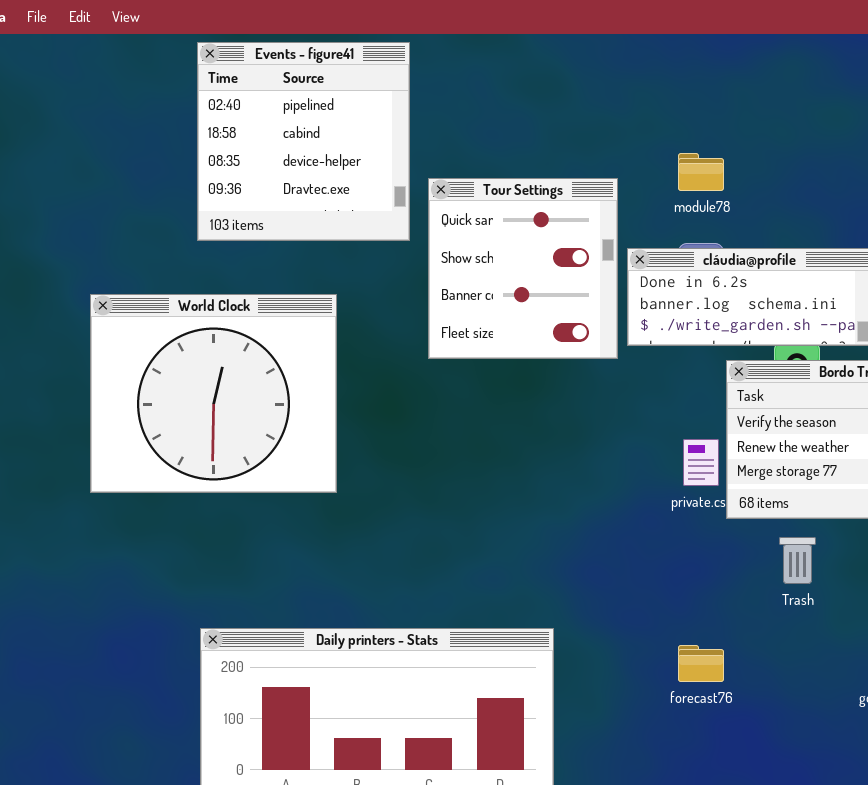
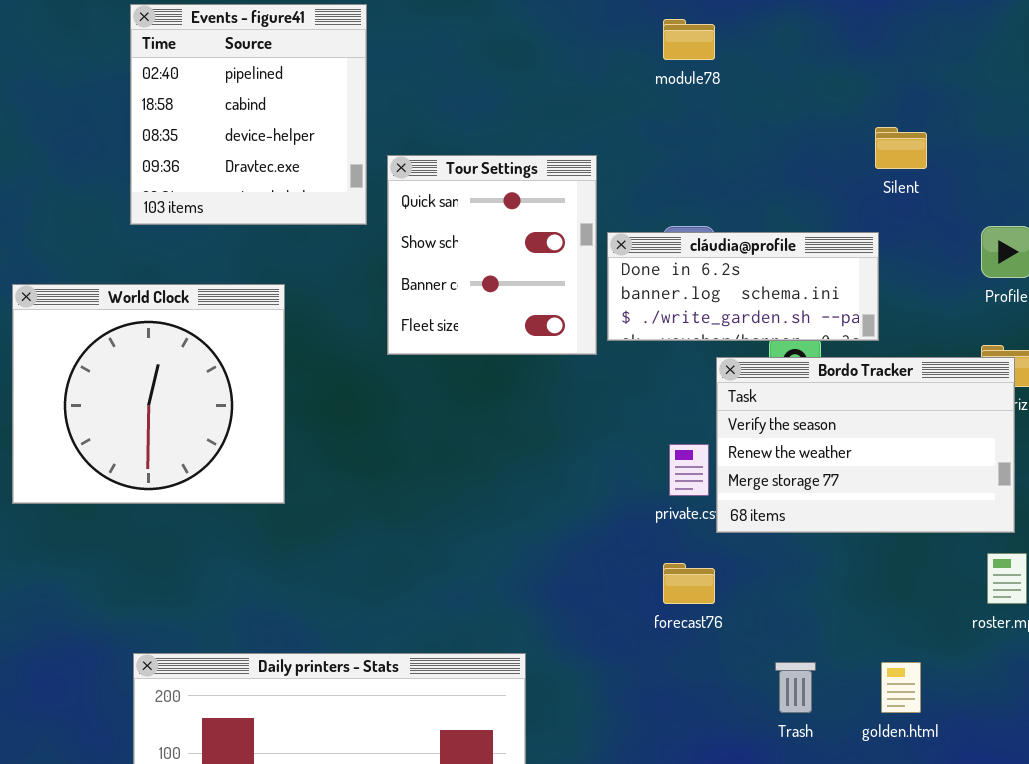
module78: [678,153,724,191] -> [663,19,715,60], moved
Trash: [779,537,816,584] -> [775,662,816,713], moved
forecast76: [678,645,724,682] -> [663,563,715,604], moved

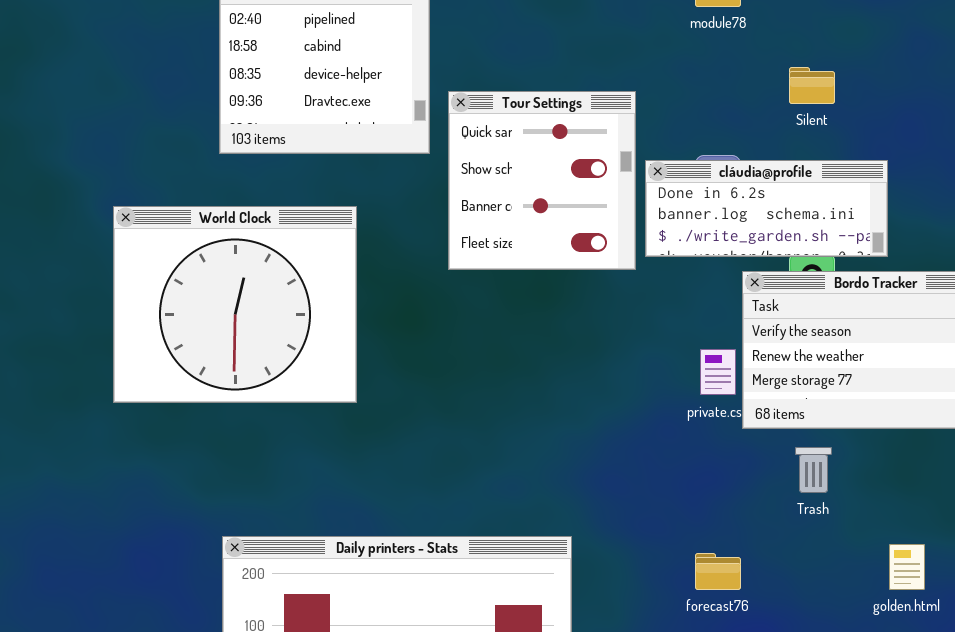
Silent: [875,127,927,169] -> [789,67,835,104], moved
forecast76: [663,563,715,604] -> [695,553,741,590], moved
Trash: [775,662,816,713] -> [795,447,832,493], moved

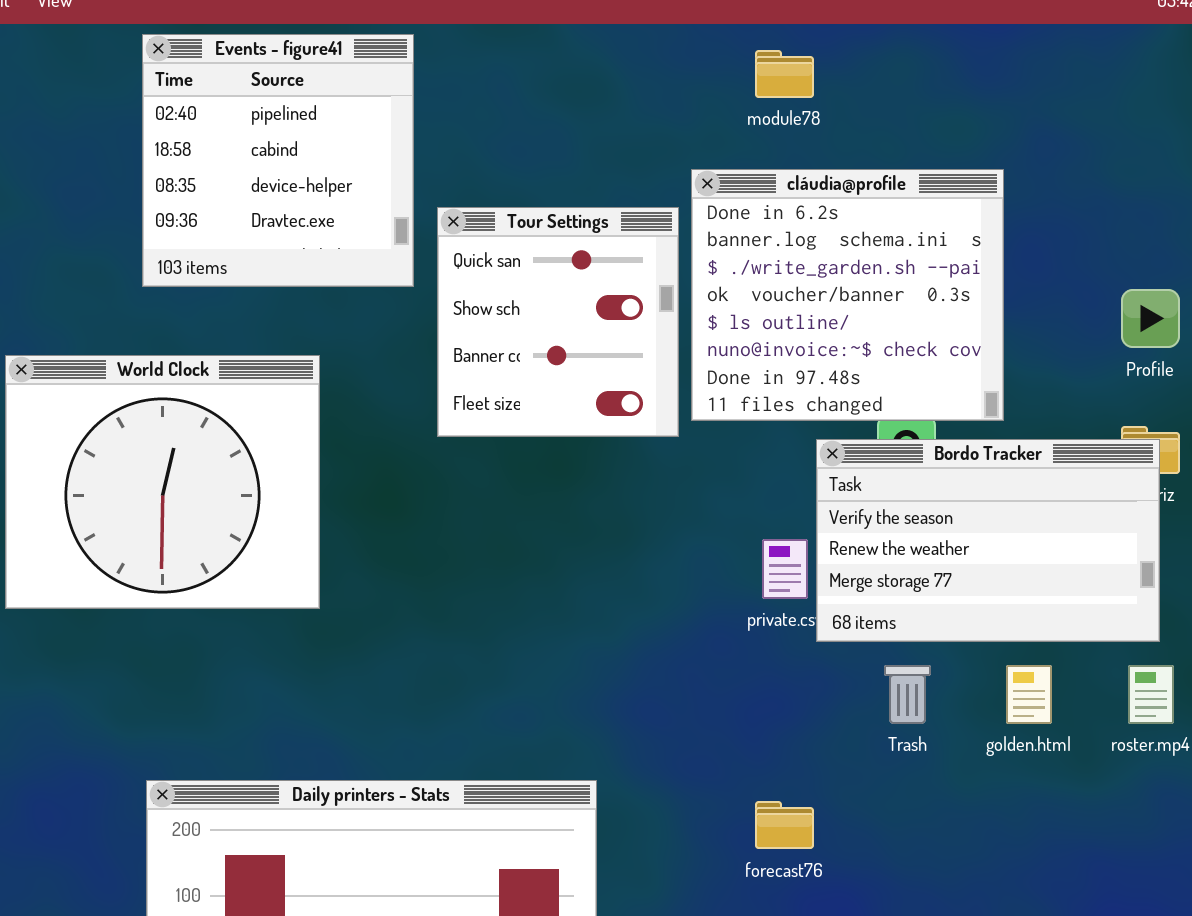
cláudia@profile: [645,160,888,257] -> [691,169,1004,421], resized
golden.html: [889,544,925,590] -> [1006,665,1052,724], moved

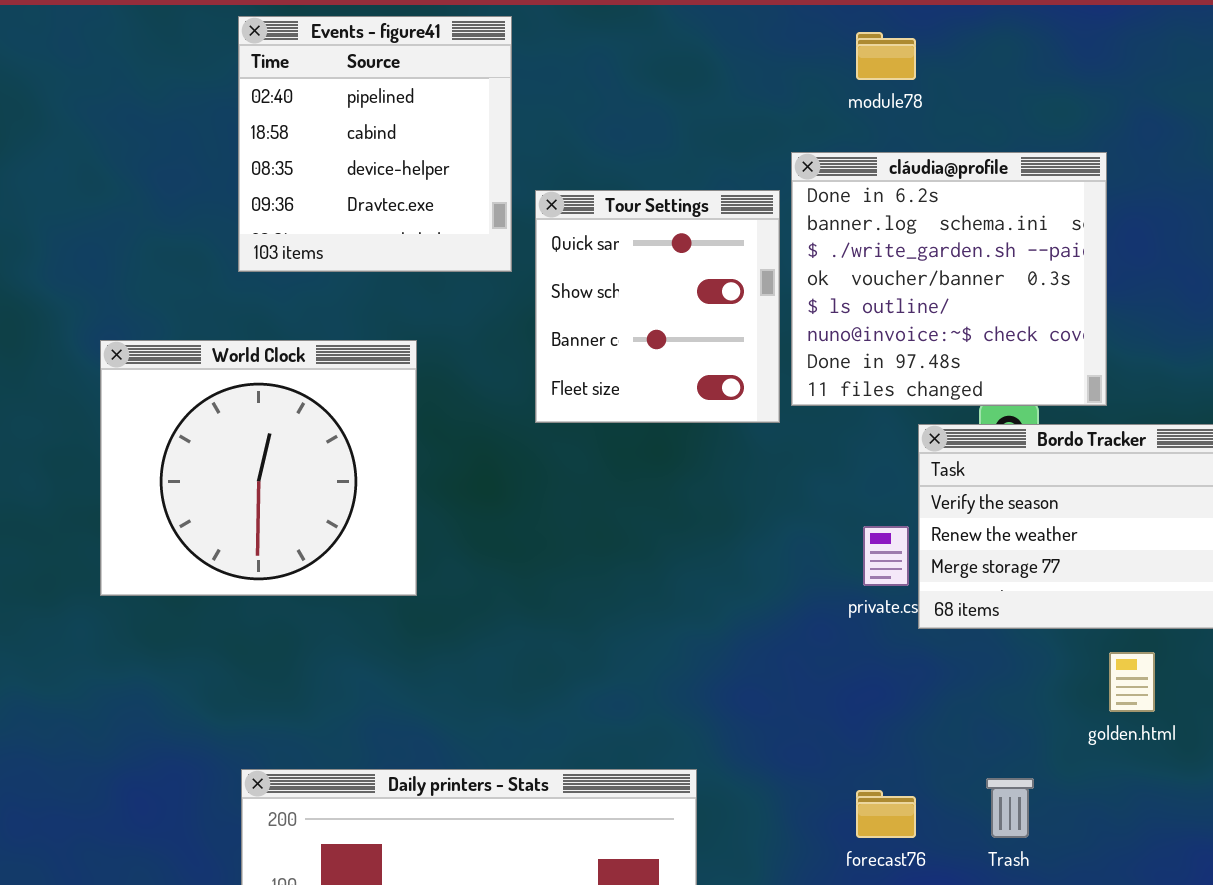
Trash: [884,665,931,724] -> [986,778,1034,838], moved

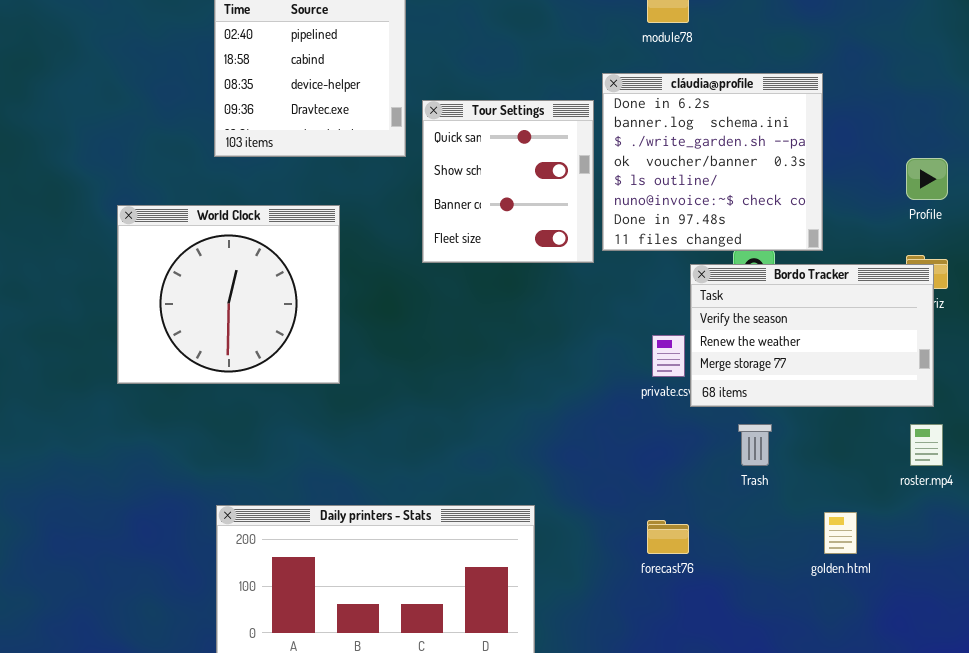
golden.html: [1109,652,1155,712] -> [824,512,857,554], moved
Trash: [986,778,1034,838] -> [738,424,772,466], moved

